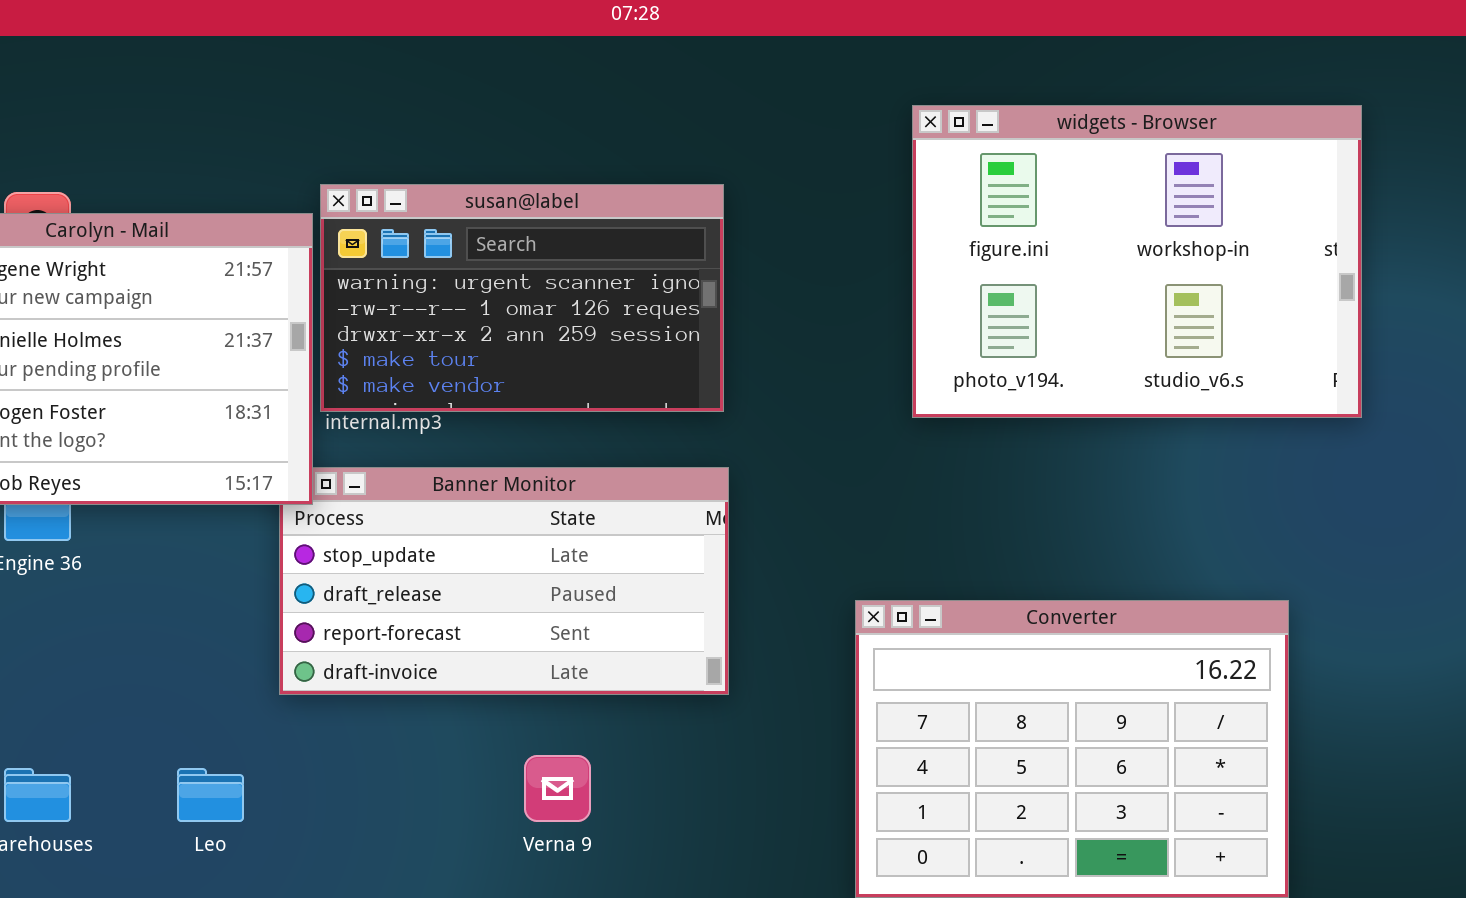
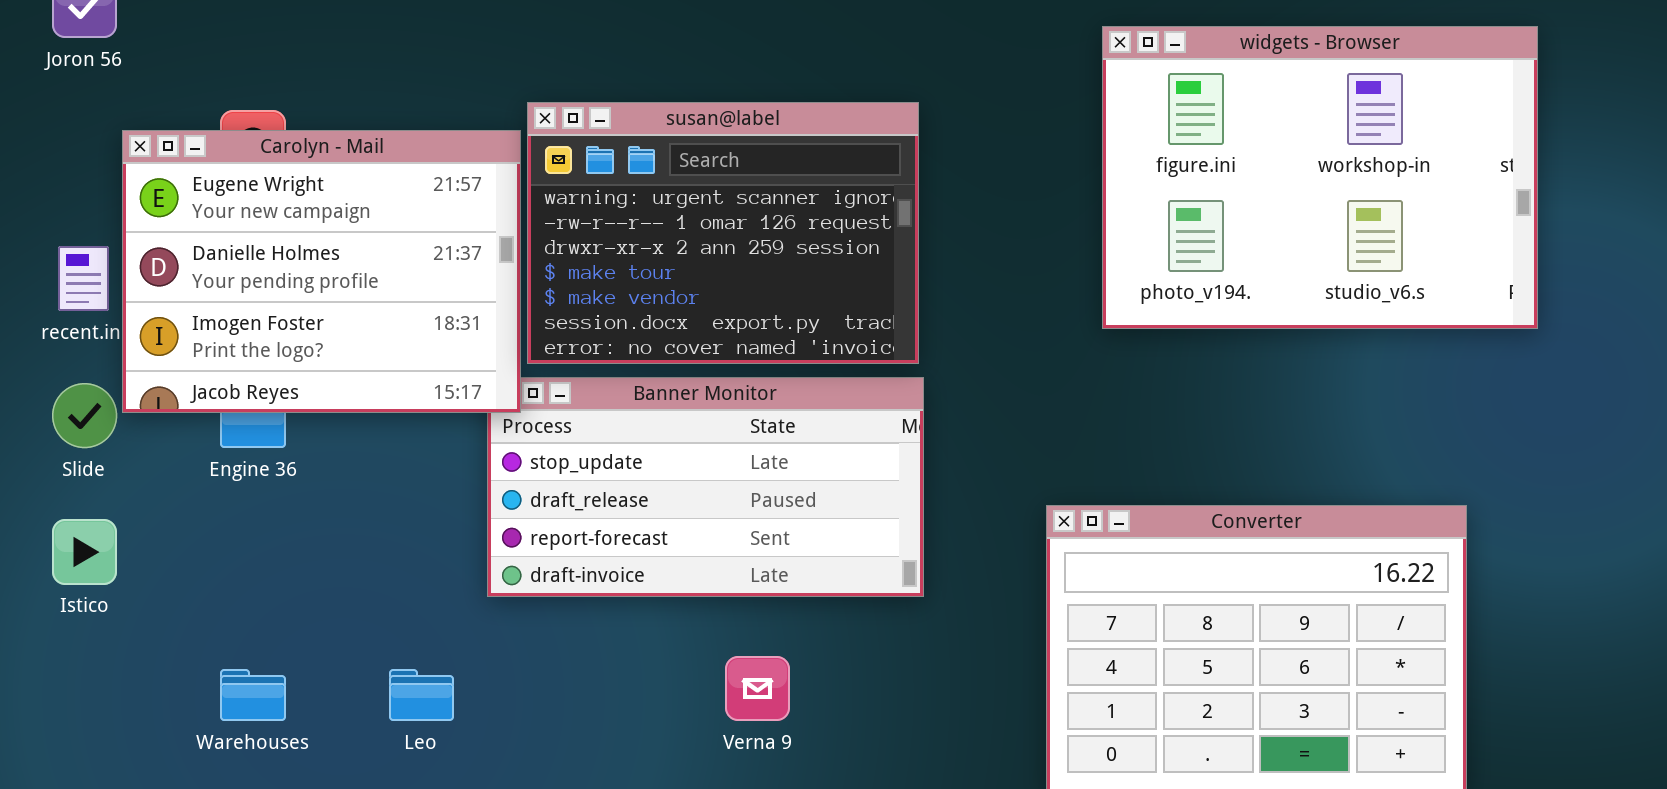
susan@label: [320,184,724,412] -> [527,102,919,364], resized

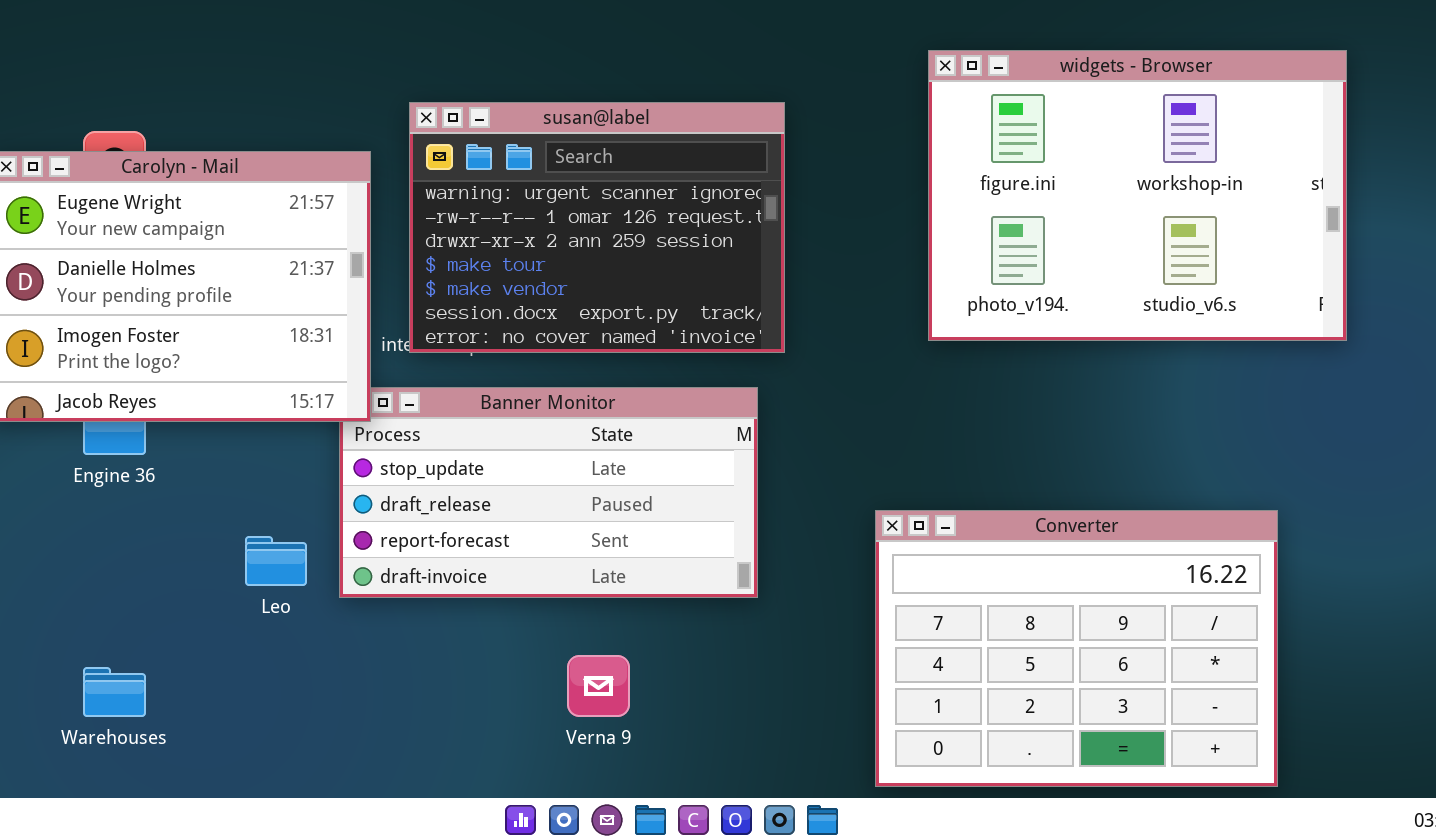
susan@label: [527,102,919,364] -> [409,102,785,353], moved
Leo: [389,669,454,721] -> [245,536,307,586], moved

